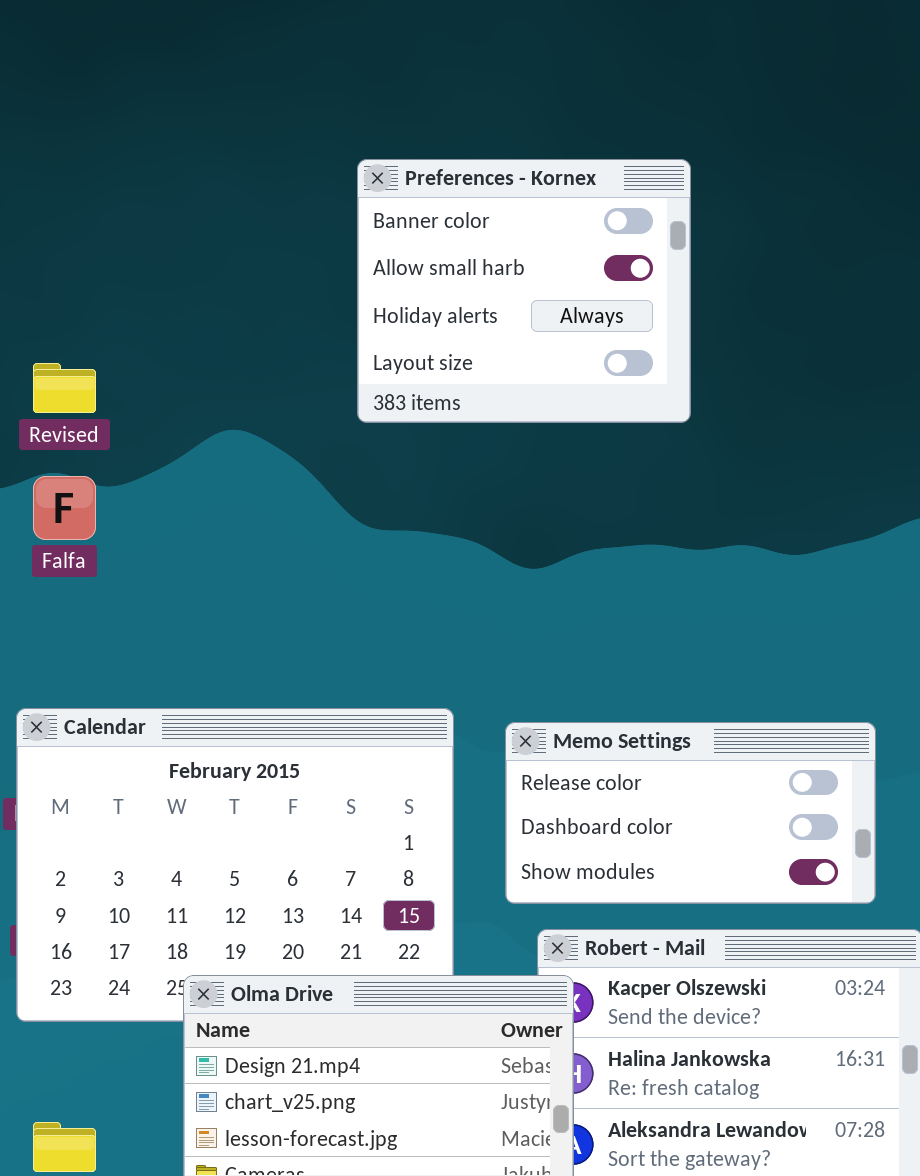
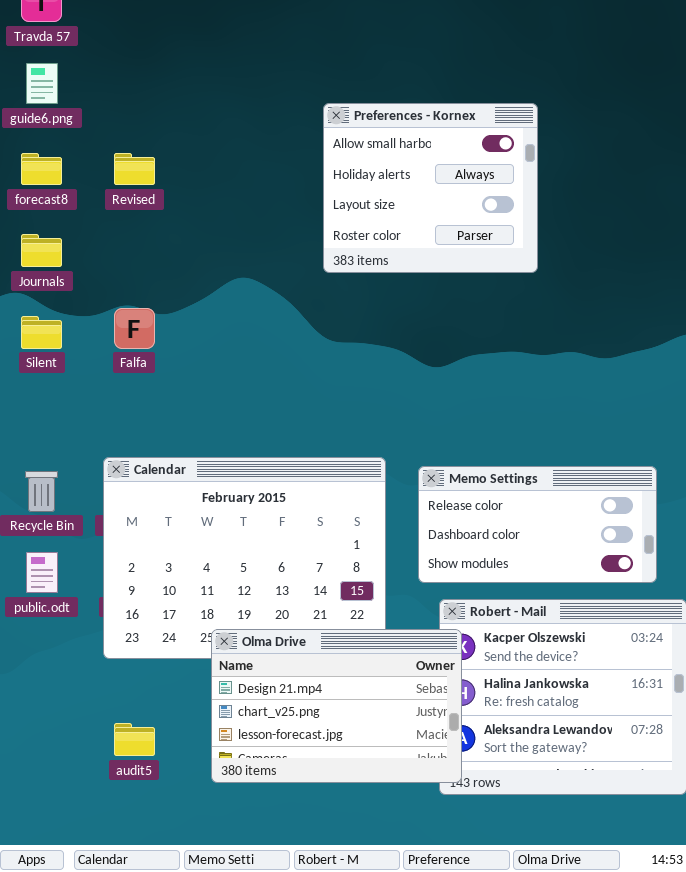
Preferences - Kornex: [357,159,691,423] -> [323,103,538,273], scrolled down 1 row
Revised: [33,363,96,413] -> [114,153,155,185], moved

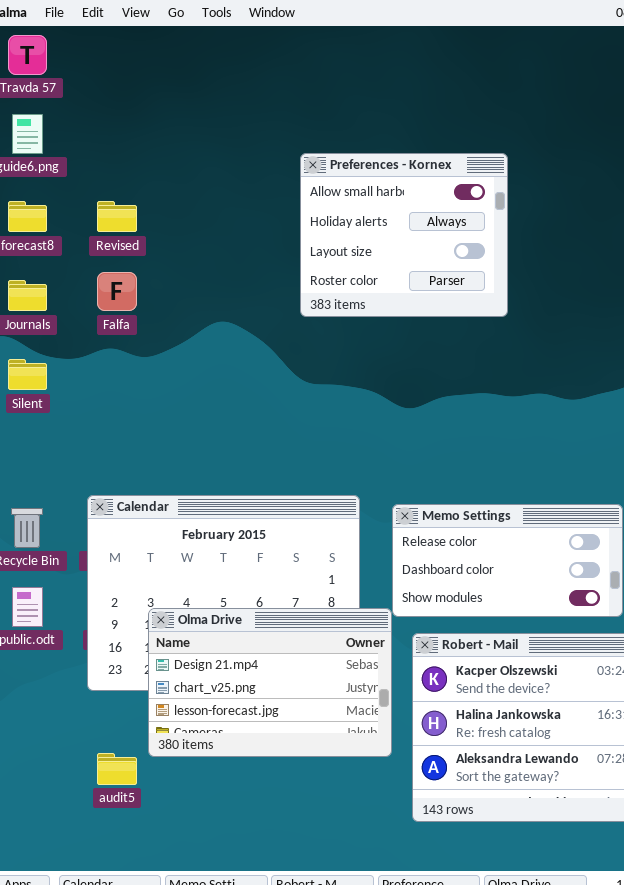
Falfa: [114,308,155,349] -> [97,272,137,311], moved
Olma Drive: [211,629,462,783] -> [148,608,392,757], moved

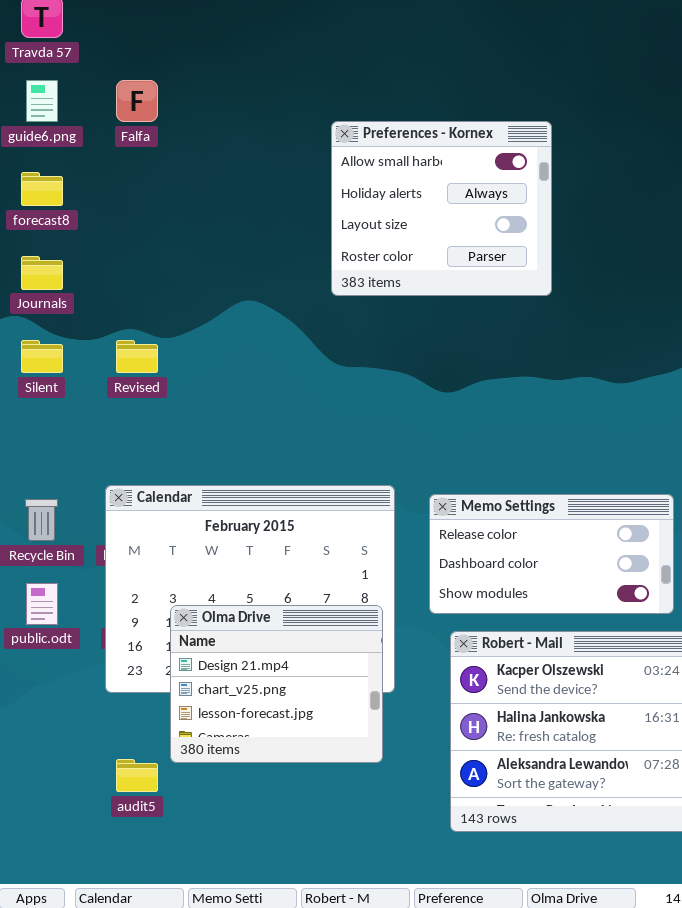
Revised: [97,201,137,232] -> [116,340,158,373], moved
Falfa: [97,272,137,311] -> [116,80,158,122], moved
Olma Drive: [148,608,392,757] -> [170,605,383,763], resized

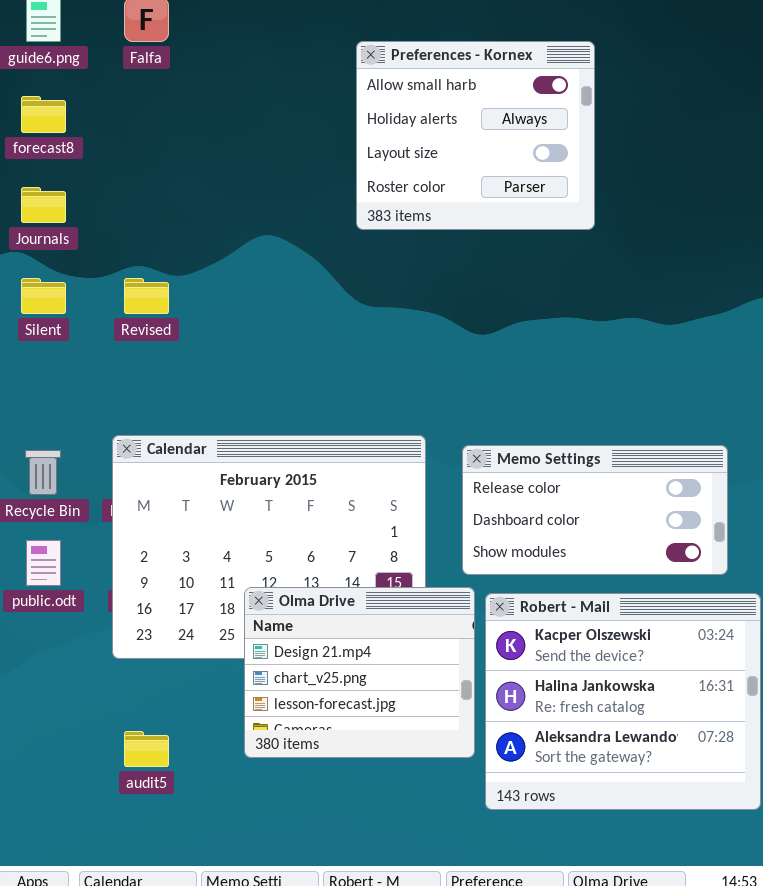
Olma Drive: [170,605,383,763] -> [244,587,475,758], moved

